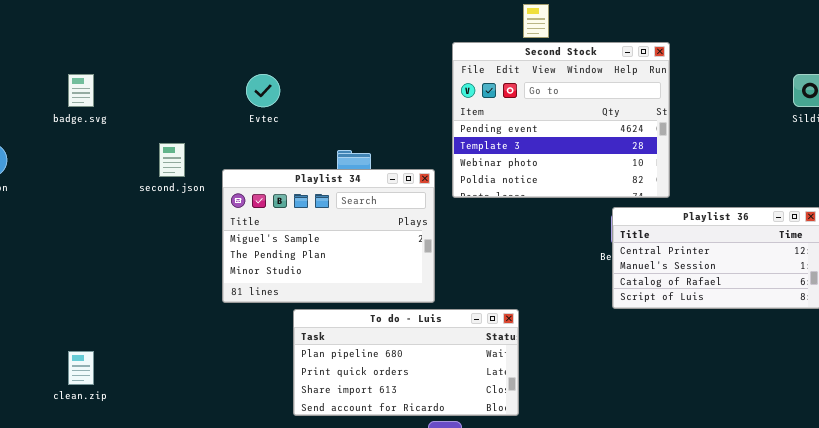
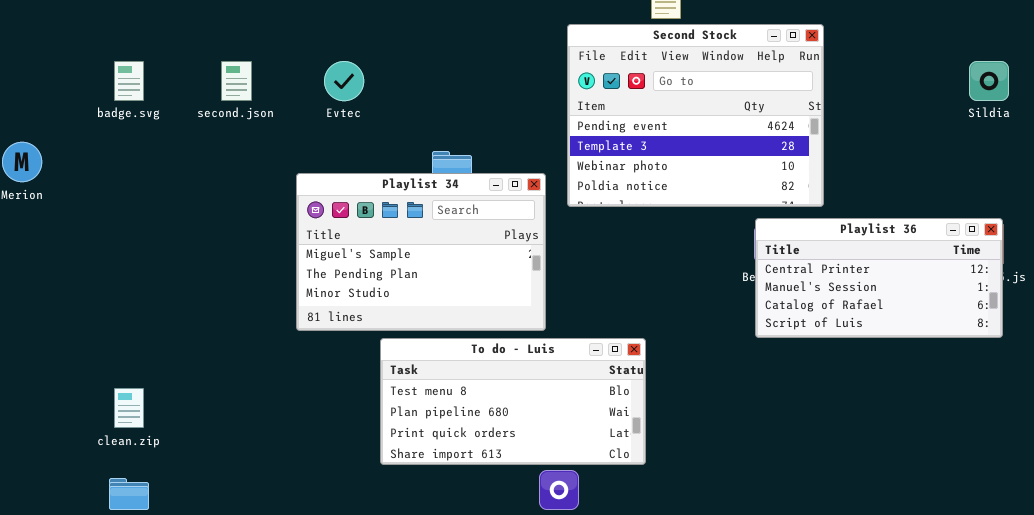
second.json: [159,143,185,177] -> [221,61,252,101], moved
To do - Luis: [293,309,519,416] -> [380,338,646,465], scrolled up 1 row

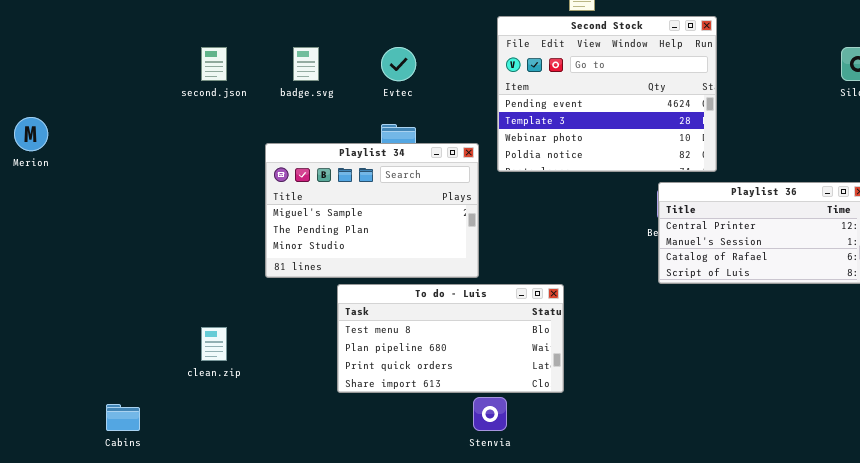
badge.svg: [114,61,144,101] -> [293,47,319,81], moved
Evtec: [324,61,364,101] -> [381,47,416,81], moved
clean.zip: [114,388,144,428] -> [201,327,227,361], moved

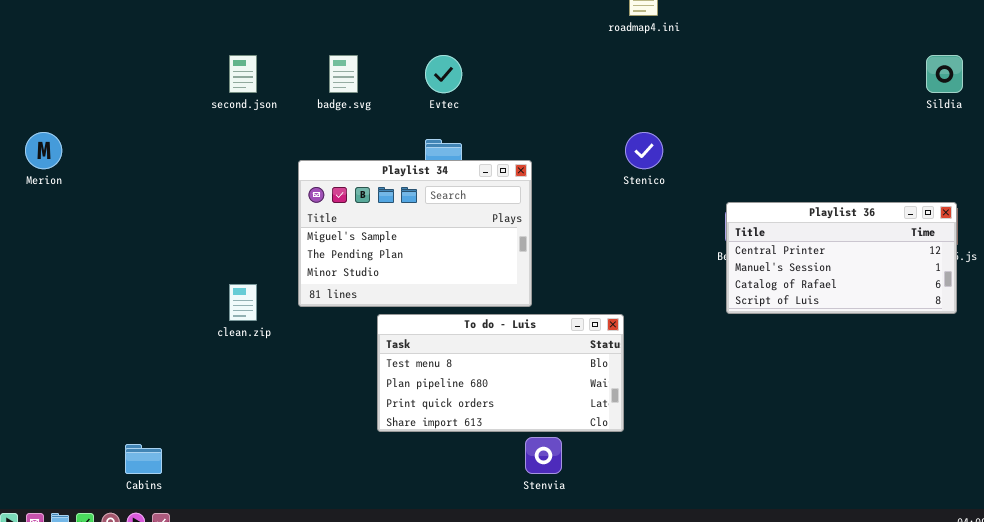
Second Stock: [497,16,717,172] -> none, closed
clean.zip: [201,327,227,361] -> [229,284,257,321], moved

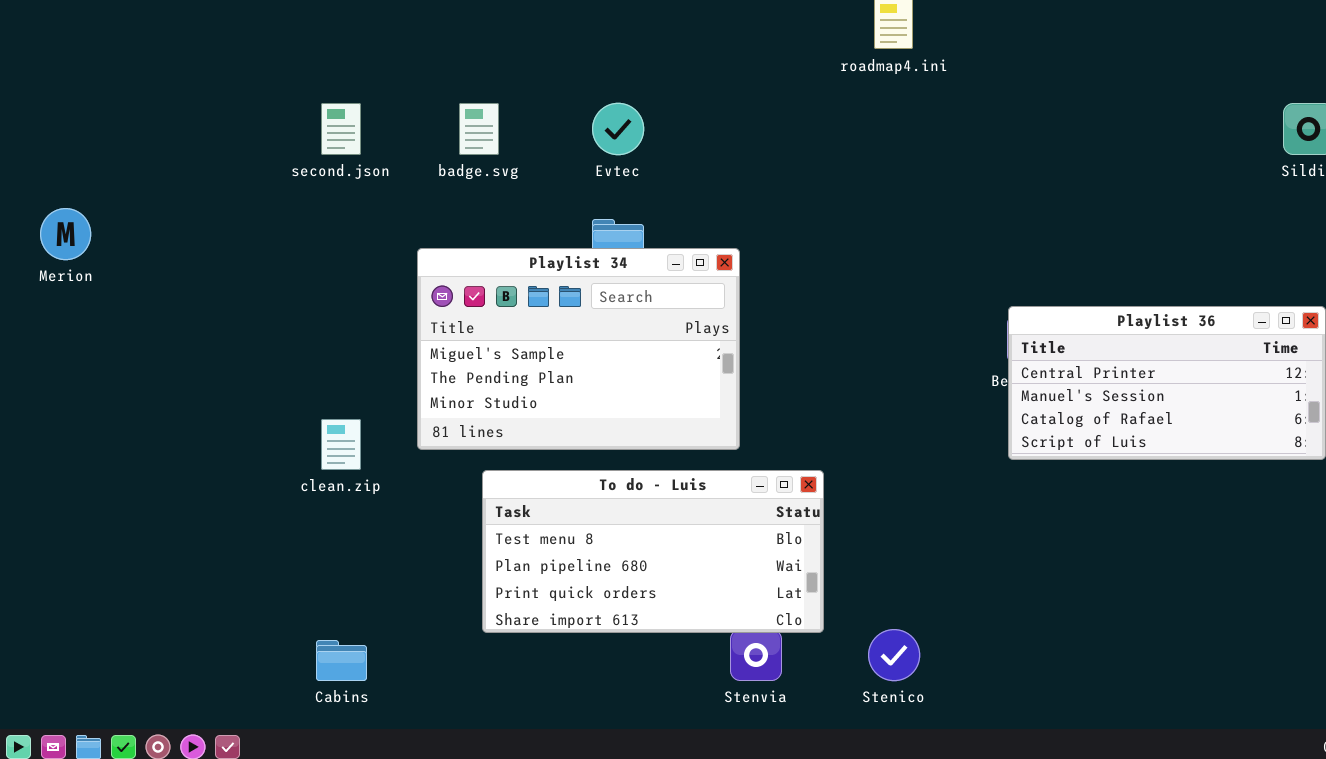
Stenico: [625,132,663,169] -> [868,629,920,681], moved
To do - Luis: [377,314,624,432] -> [482,470,824,633], moved
Cabins: [125,444,162,474] -> [316,640,367,681], moved

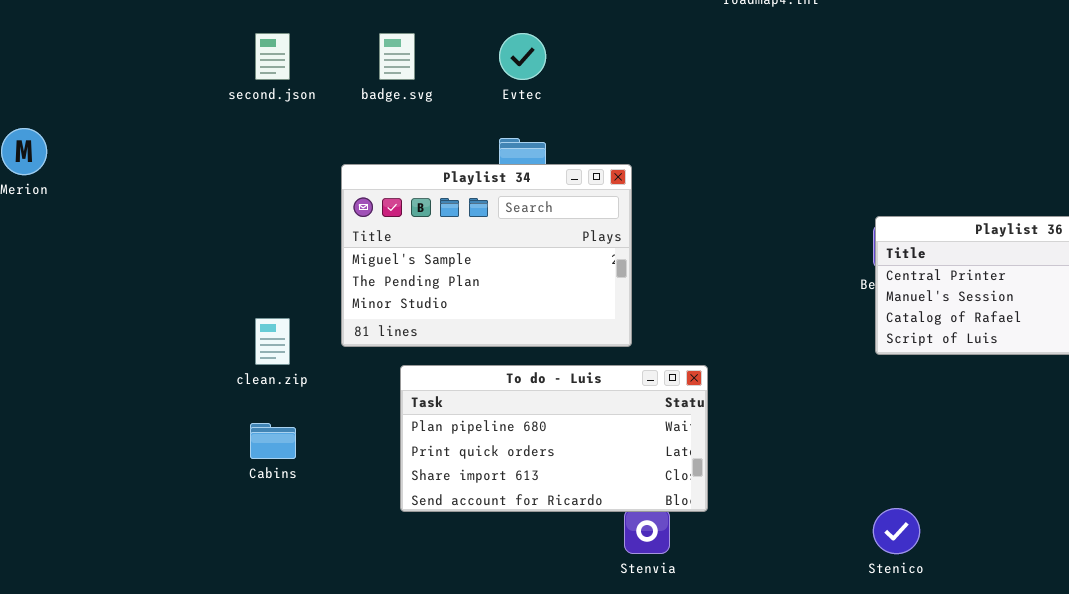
To do - Luis: [482,470,824,633] -> [400,365,708,512], scrolled down 1 row
Stenico: [868,629,920,681] -> [873,508,920,554], moved
Cabins: [316,640,367,681] -> [250,423,296,459], moved

